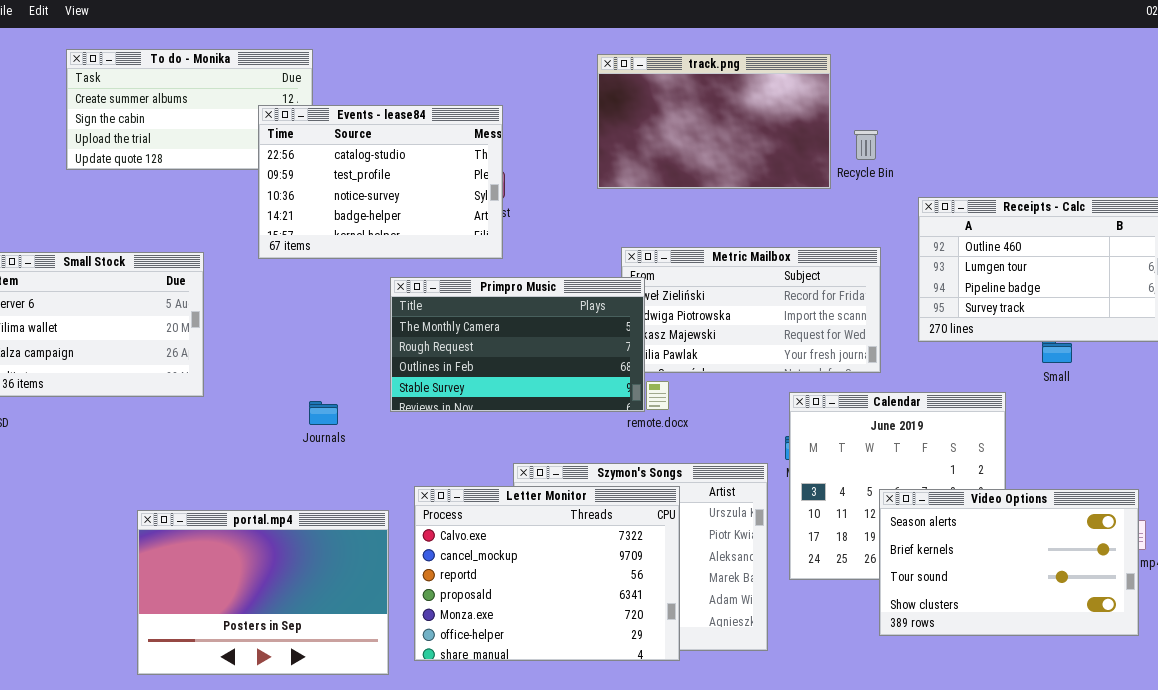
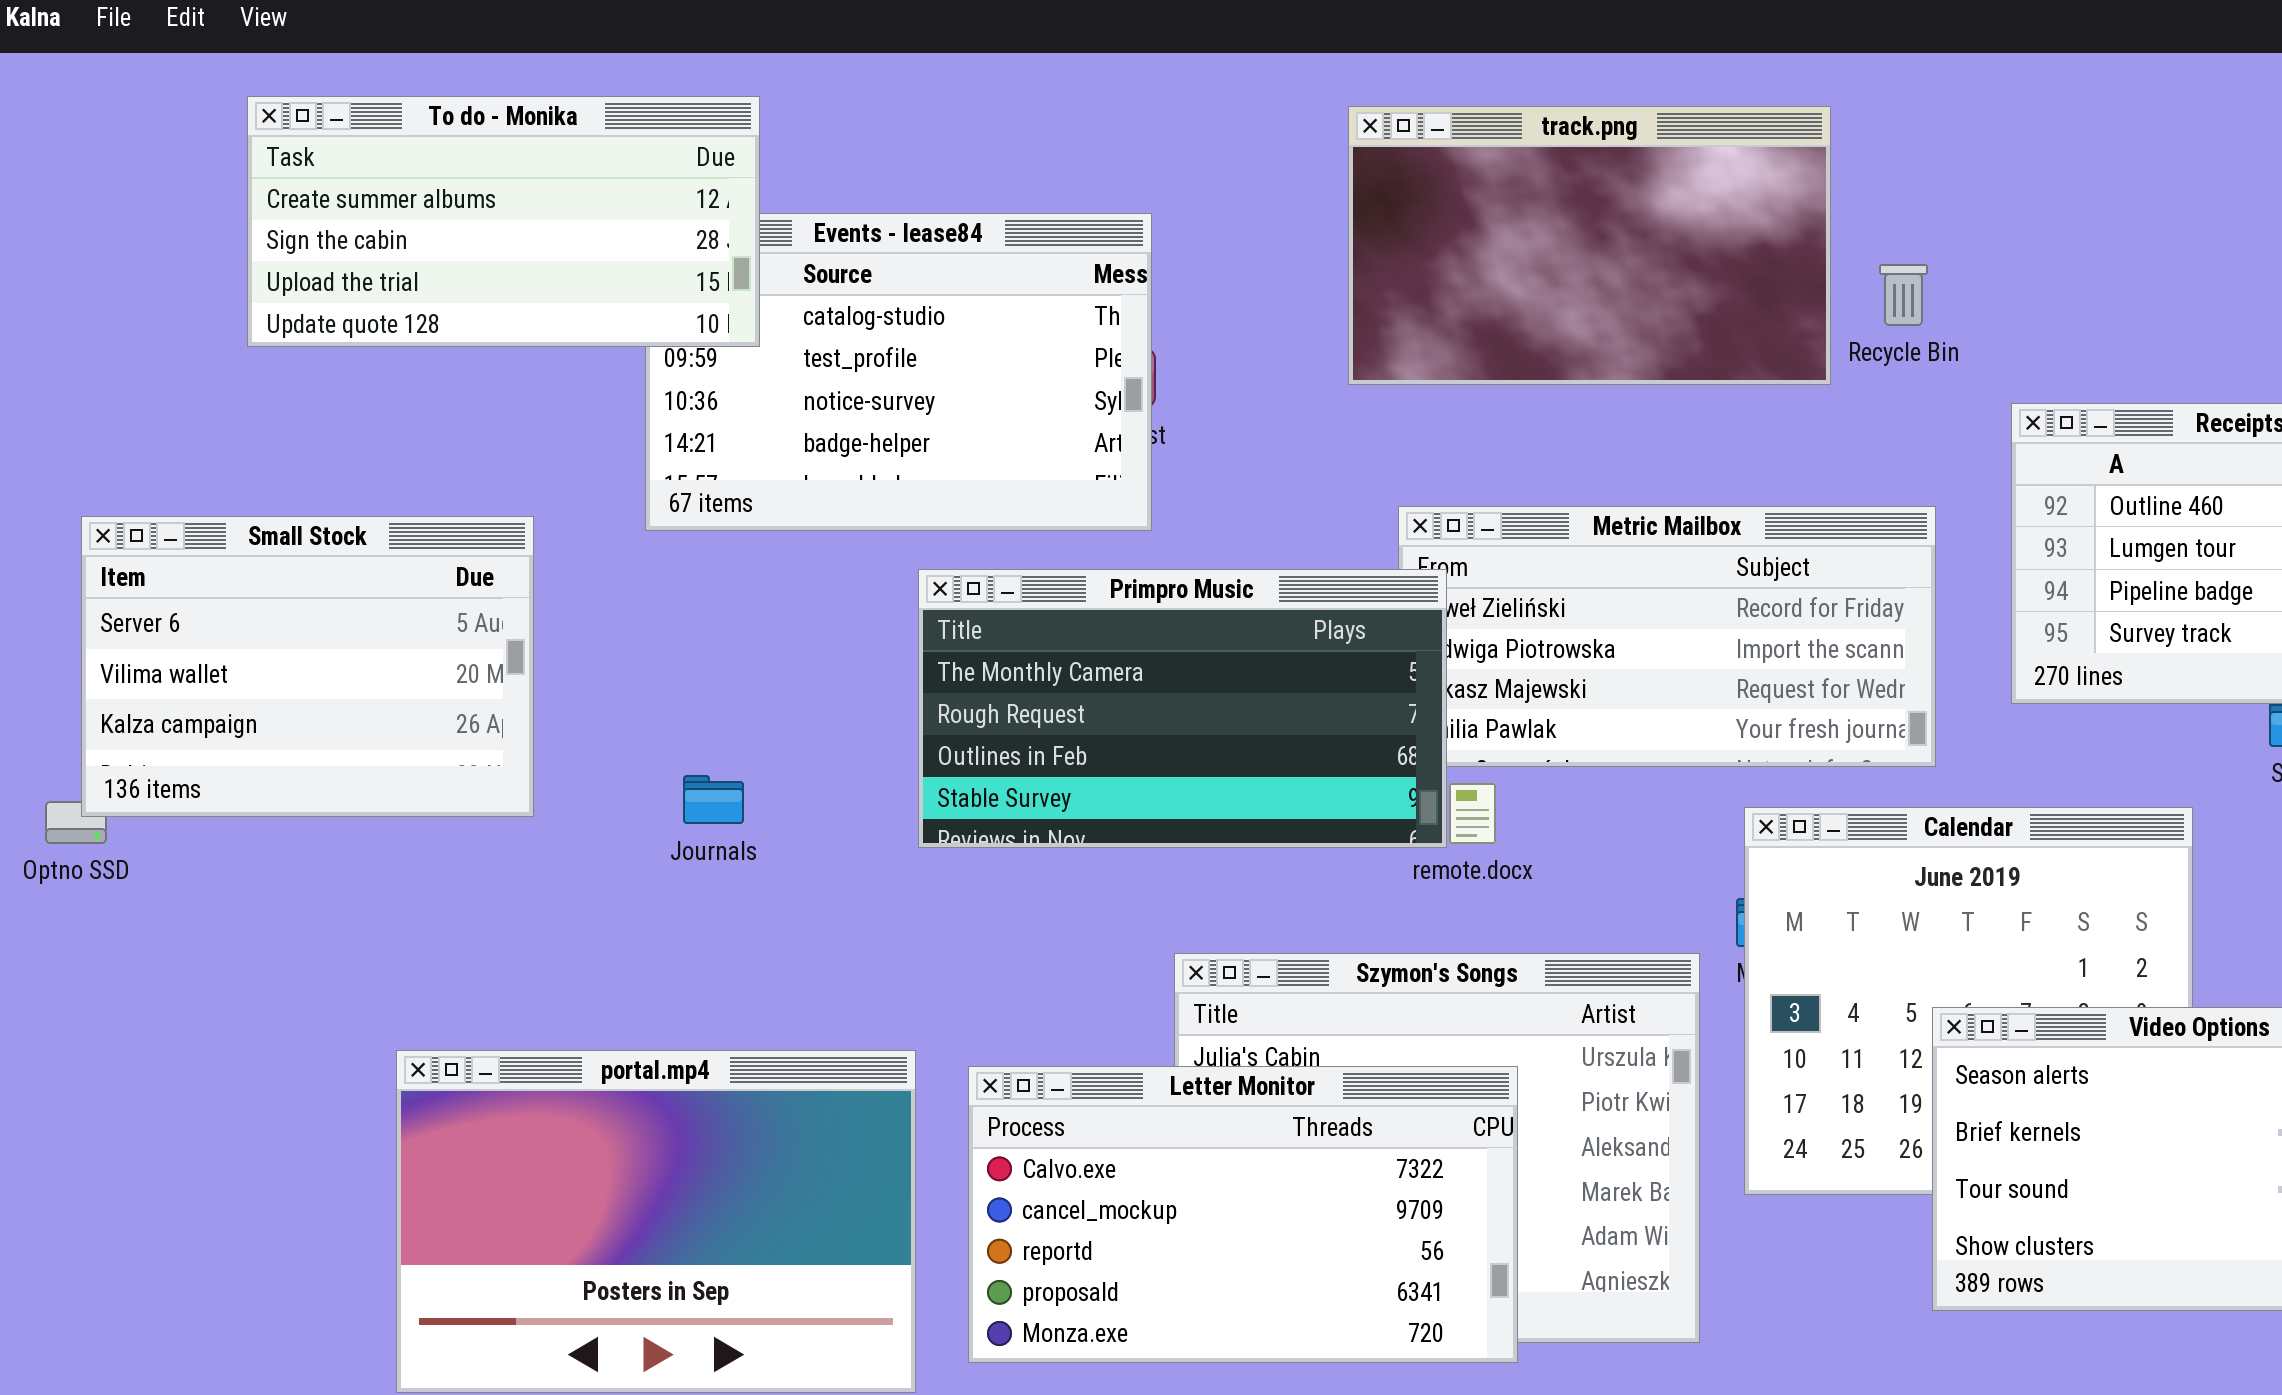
To do - Monika: [66,49,313,170] -> [247,96,760,347], raised
Journals: [309,401,338,425] -> [683,775,744,824], moved
Letter Monitor: [414,486,680,661] -> [968,1066,1518,1363], resized

